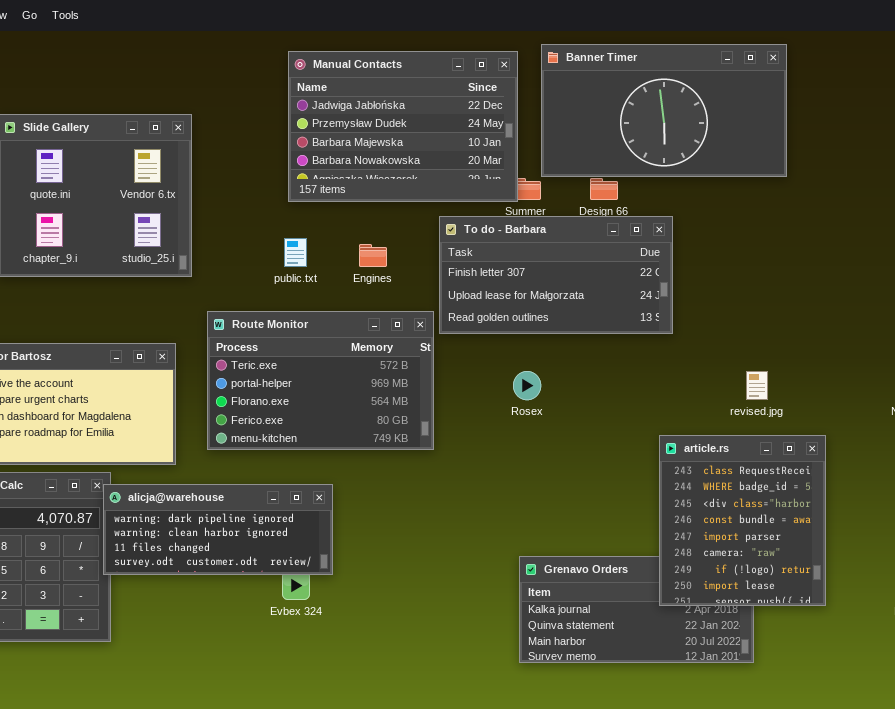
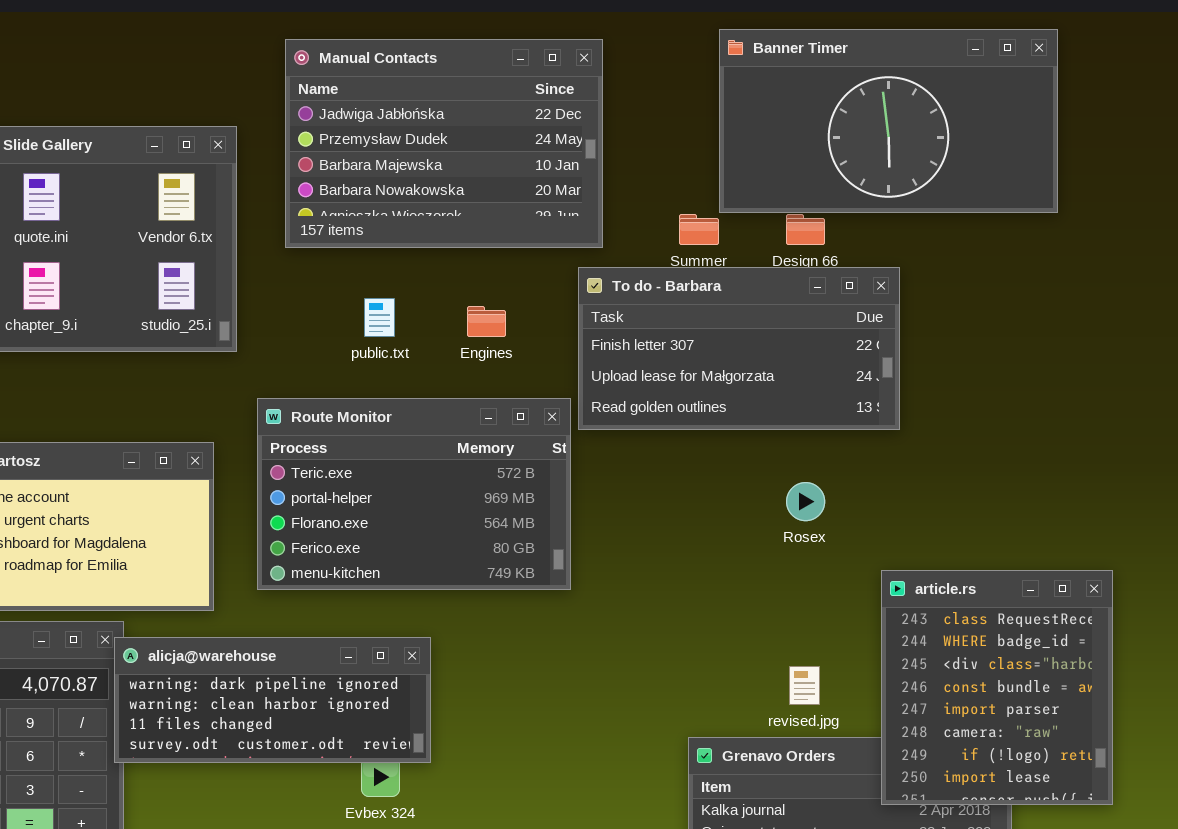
Manual Contacts: [288,51,518,202] -> [285,39,603,248], moved
Rosex: [513,371,541,400] -> [786,482,825,521], moved
revised.jpg: [746,371,768,400] -> [789,666,820,705], moved

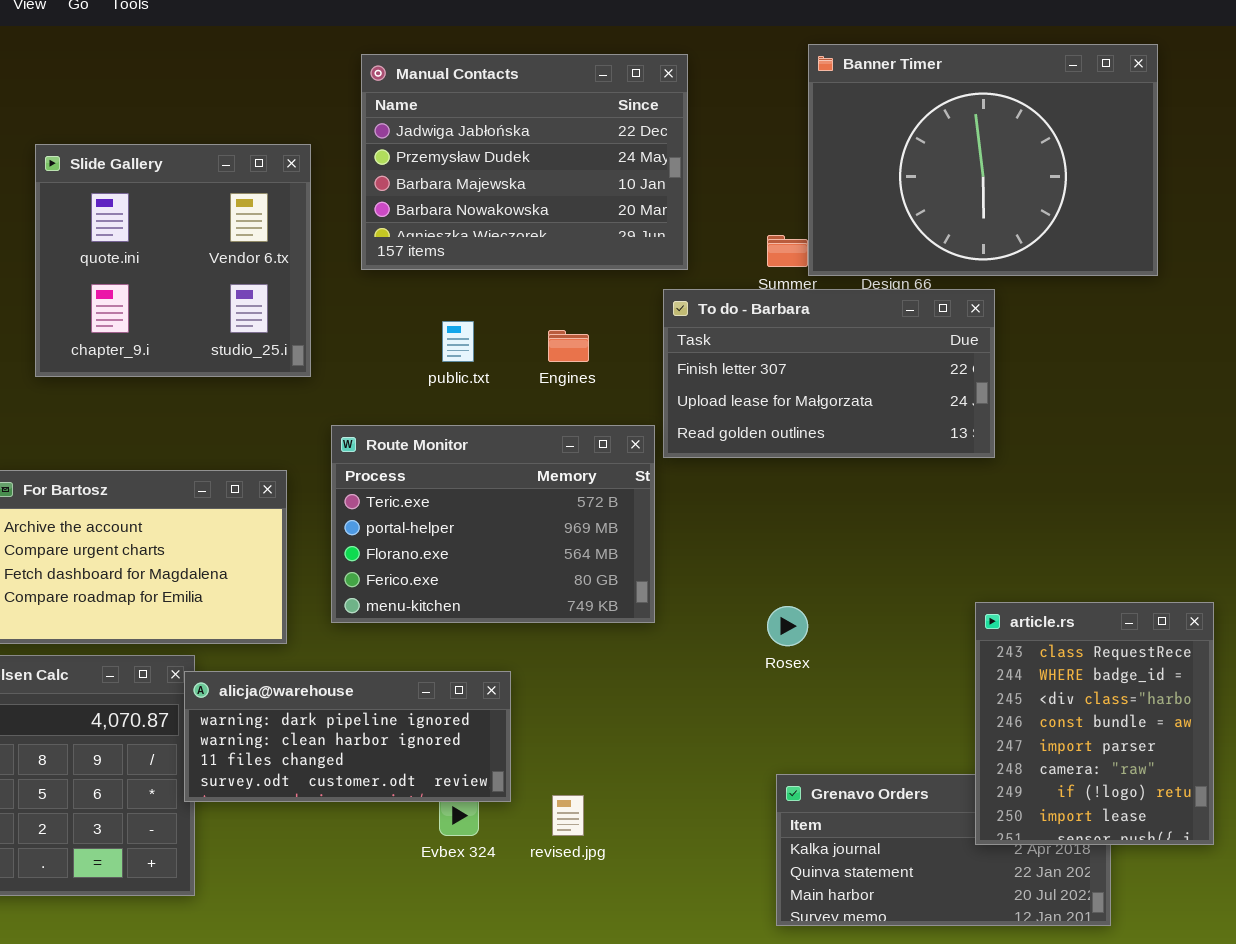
Banner Timer: [719,29,1058,213] -> [808,44,1158,276], resized
Rosex: [786,482,825,521] -> [767,606,808,646], moved
revised.jpg: [789,666,820,705] -> [552,795,584,836], moved

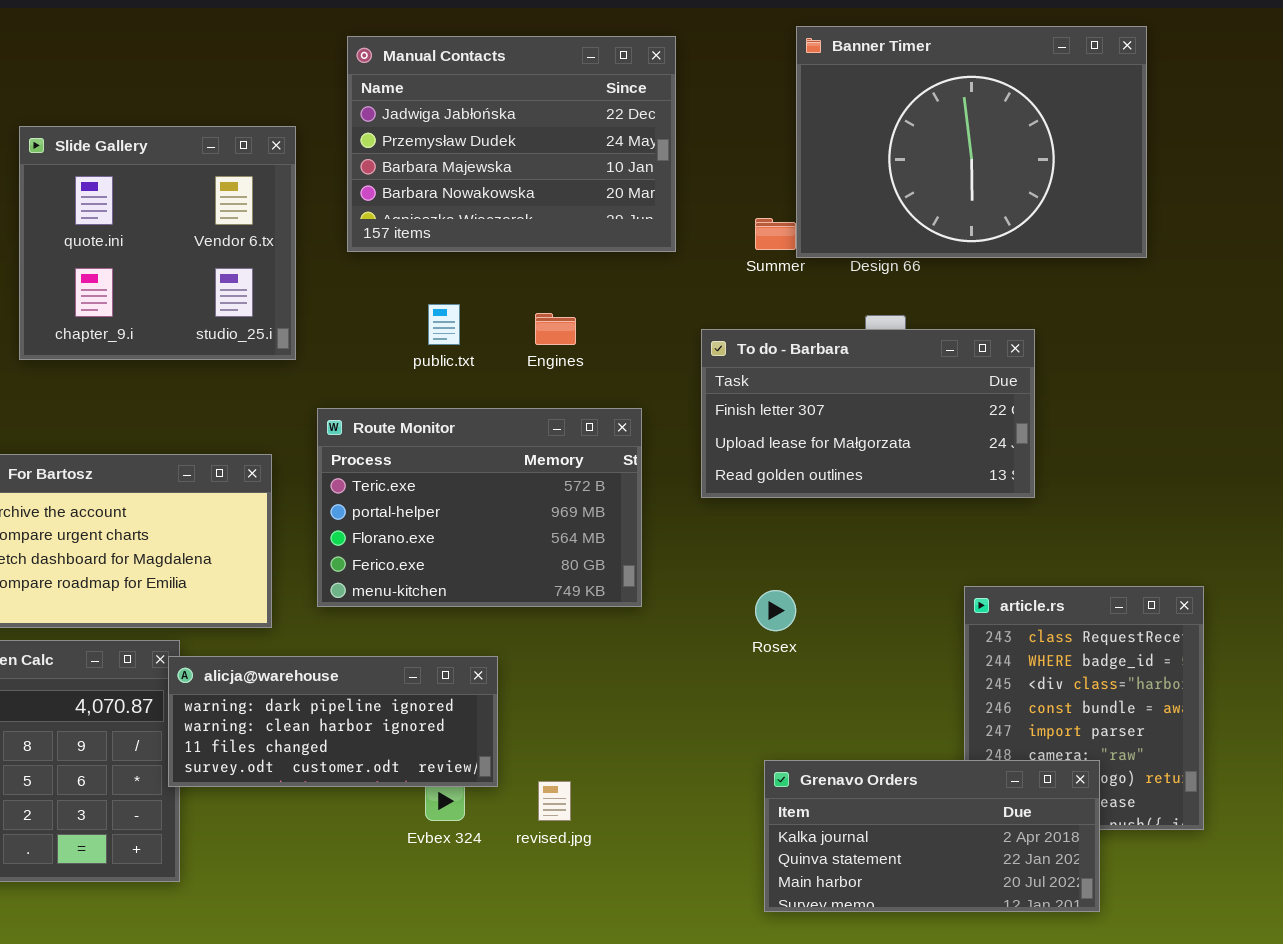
To do - Barbara: [663,289,995,458] -> [701,329,1035,498], moved
Grenavo Orders: [776,774,1111,926] -> [764,760,1100,912], raised

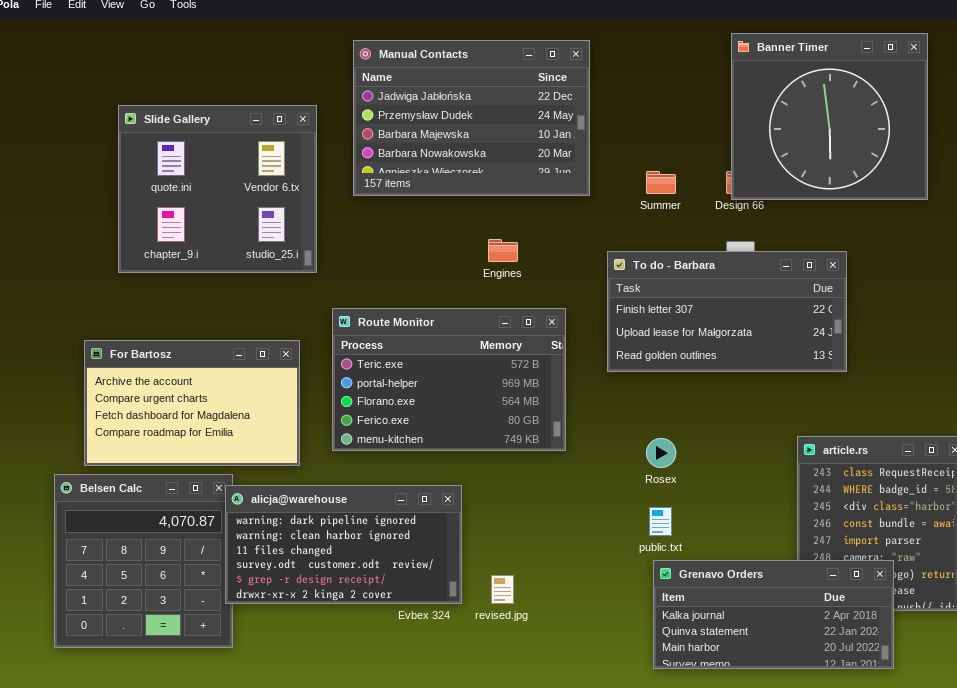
Banner Timer: [796,26,1147,258] -> [731,33,928,200], resized
public.txt: [428,304,460,345] -> [649,507,672,536], moved
alicja@warehouse: [168,656,498,787] -> [225,485,462,604], resized

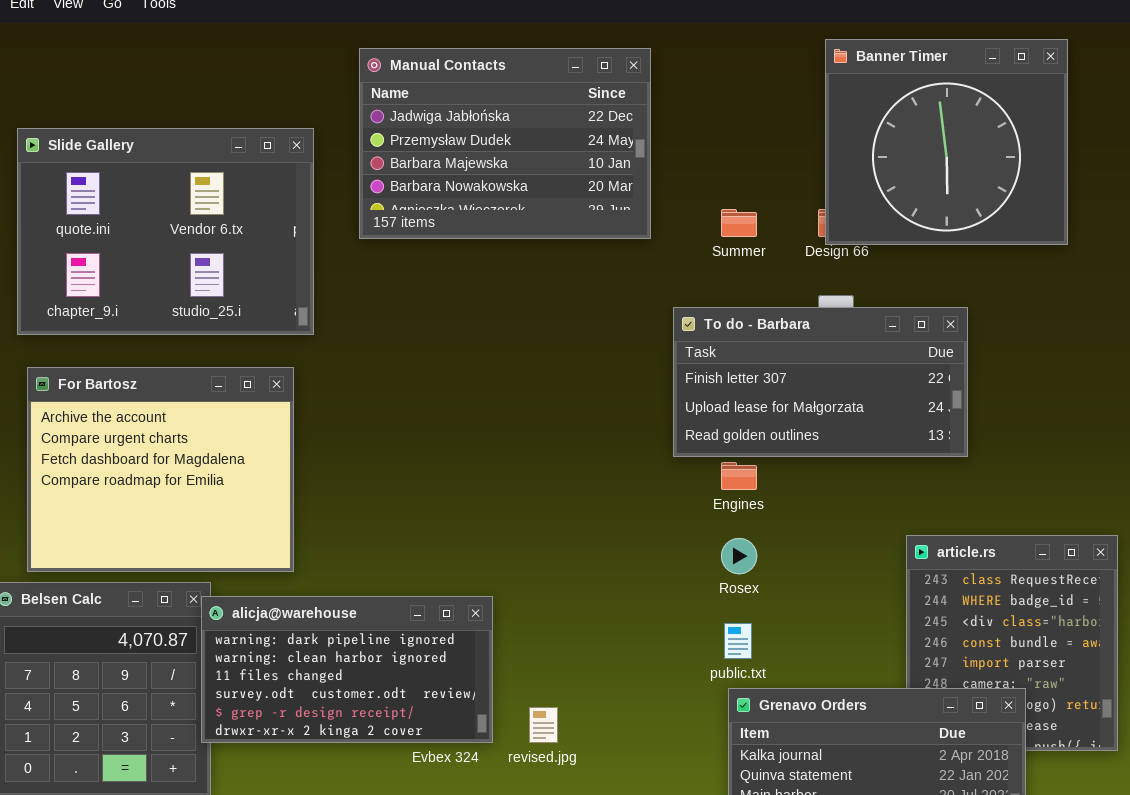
Slide Gallery: [118,105,317,273] -> [17,128,314,335], resized
Engines: [488,239,518,262] -> [721,462,757,490], moved
Route Monitor: [332,308,566,451] -> none, closed
For Bartosz: [84,340,300,466] -> [27,367,294,572], resized

